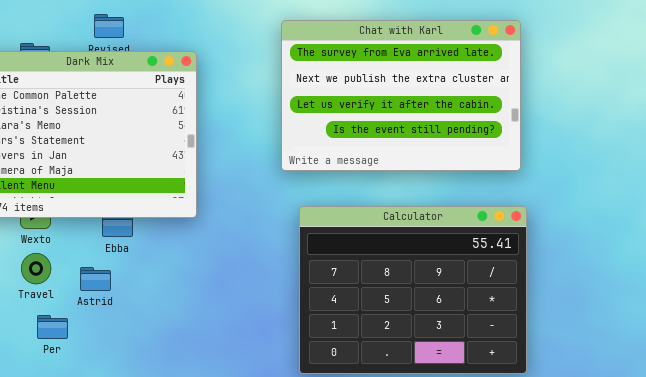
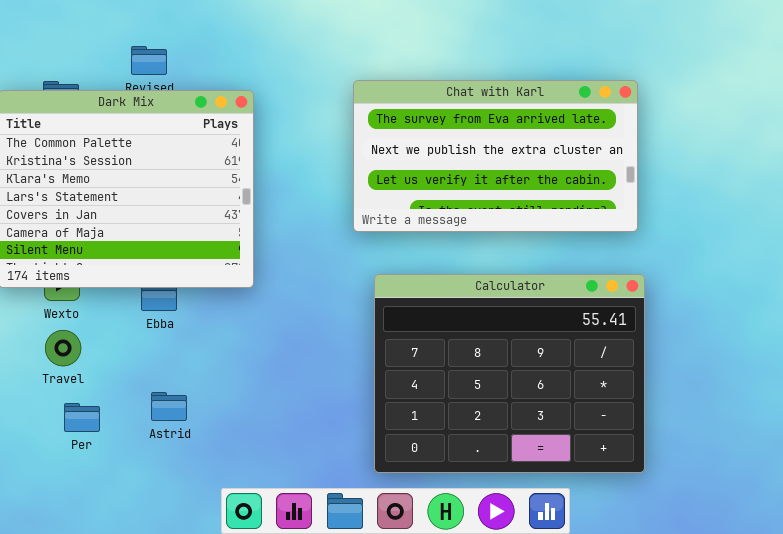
Chat with Karl: [281,20,521,171] -> [353,80,638,232], resized
Astrid: [80,267,111,291] -> [151,392,187,421], moved

